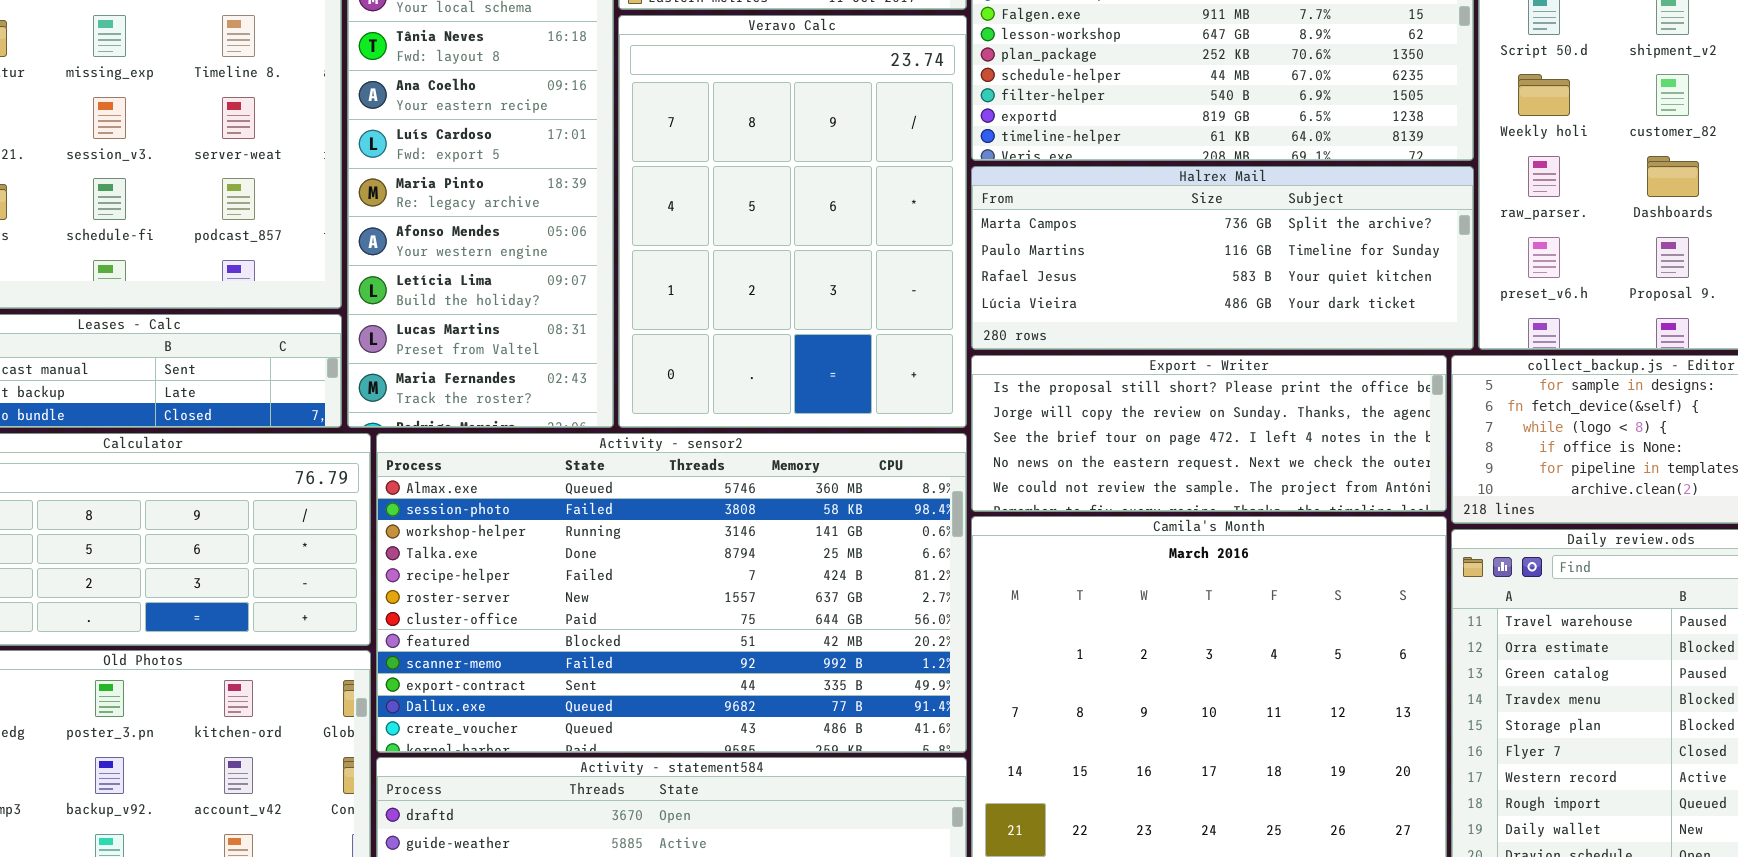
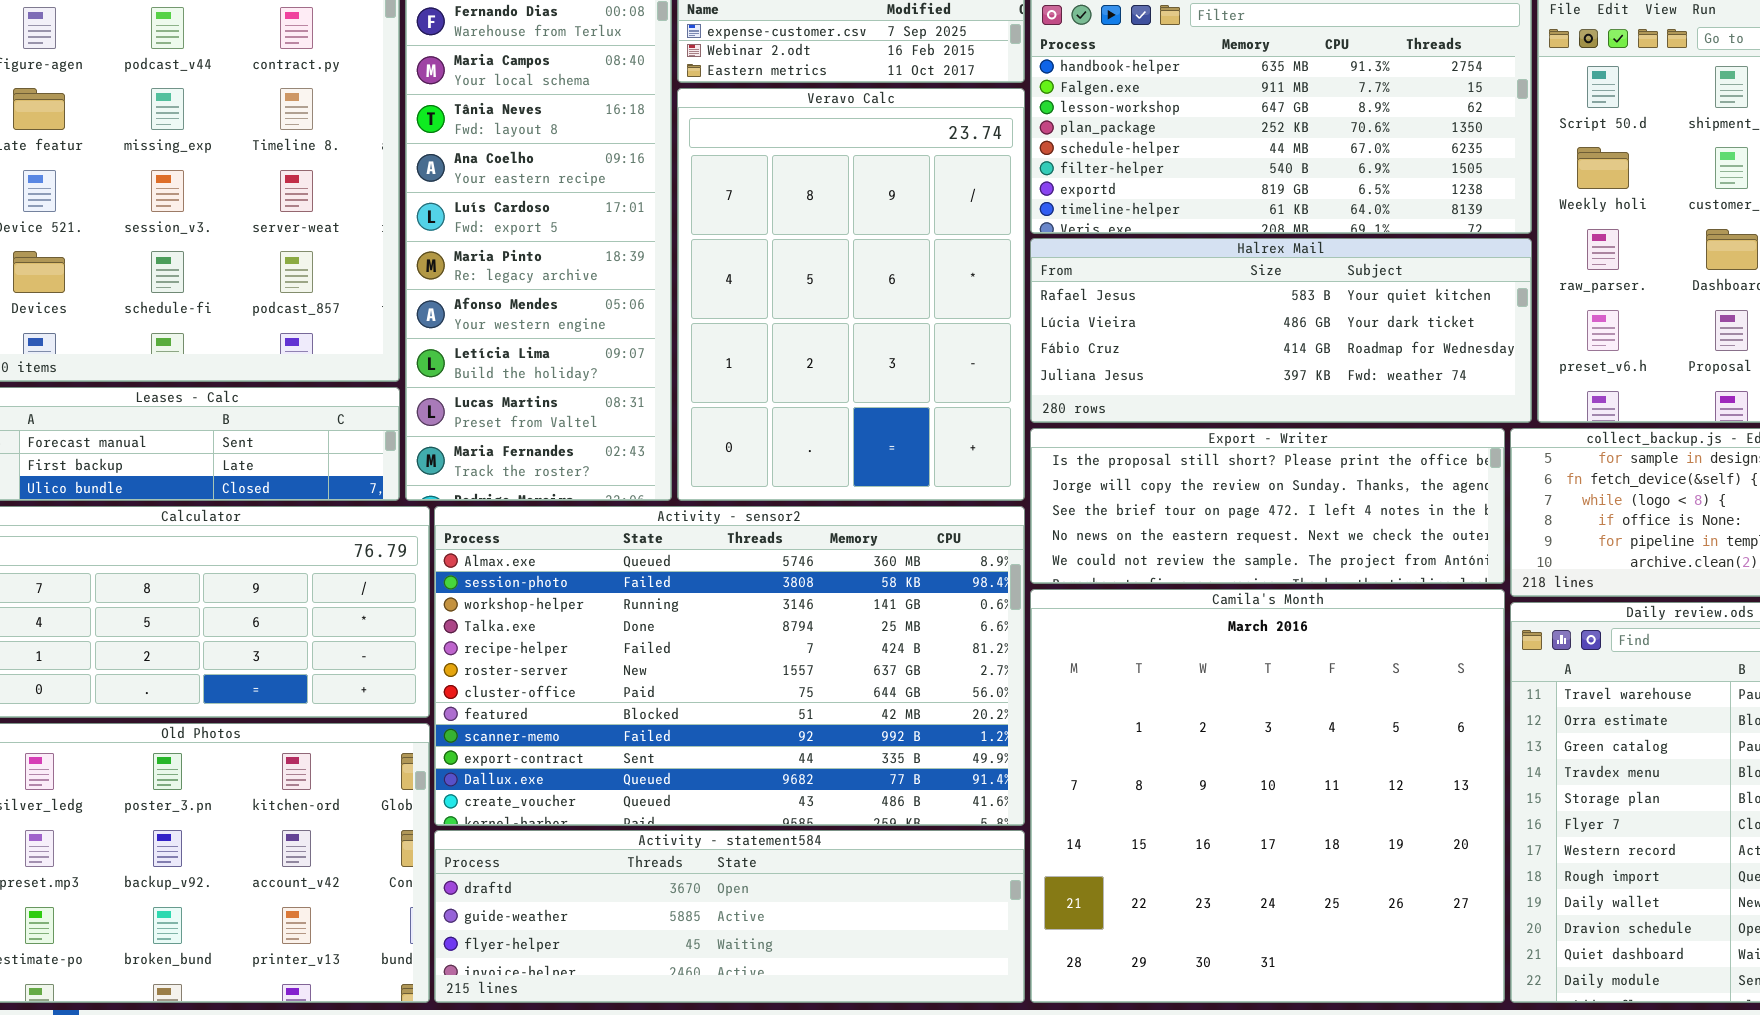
Halrex Mail: [971,166,1474,350] -> [1030,238,1532,423], scrolled down 2 rows

